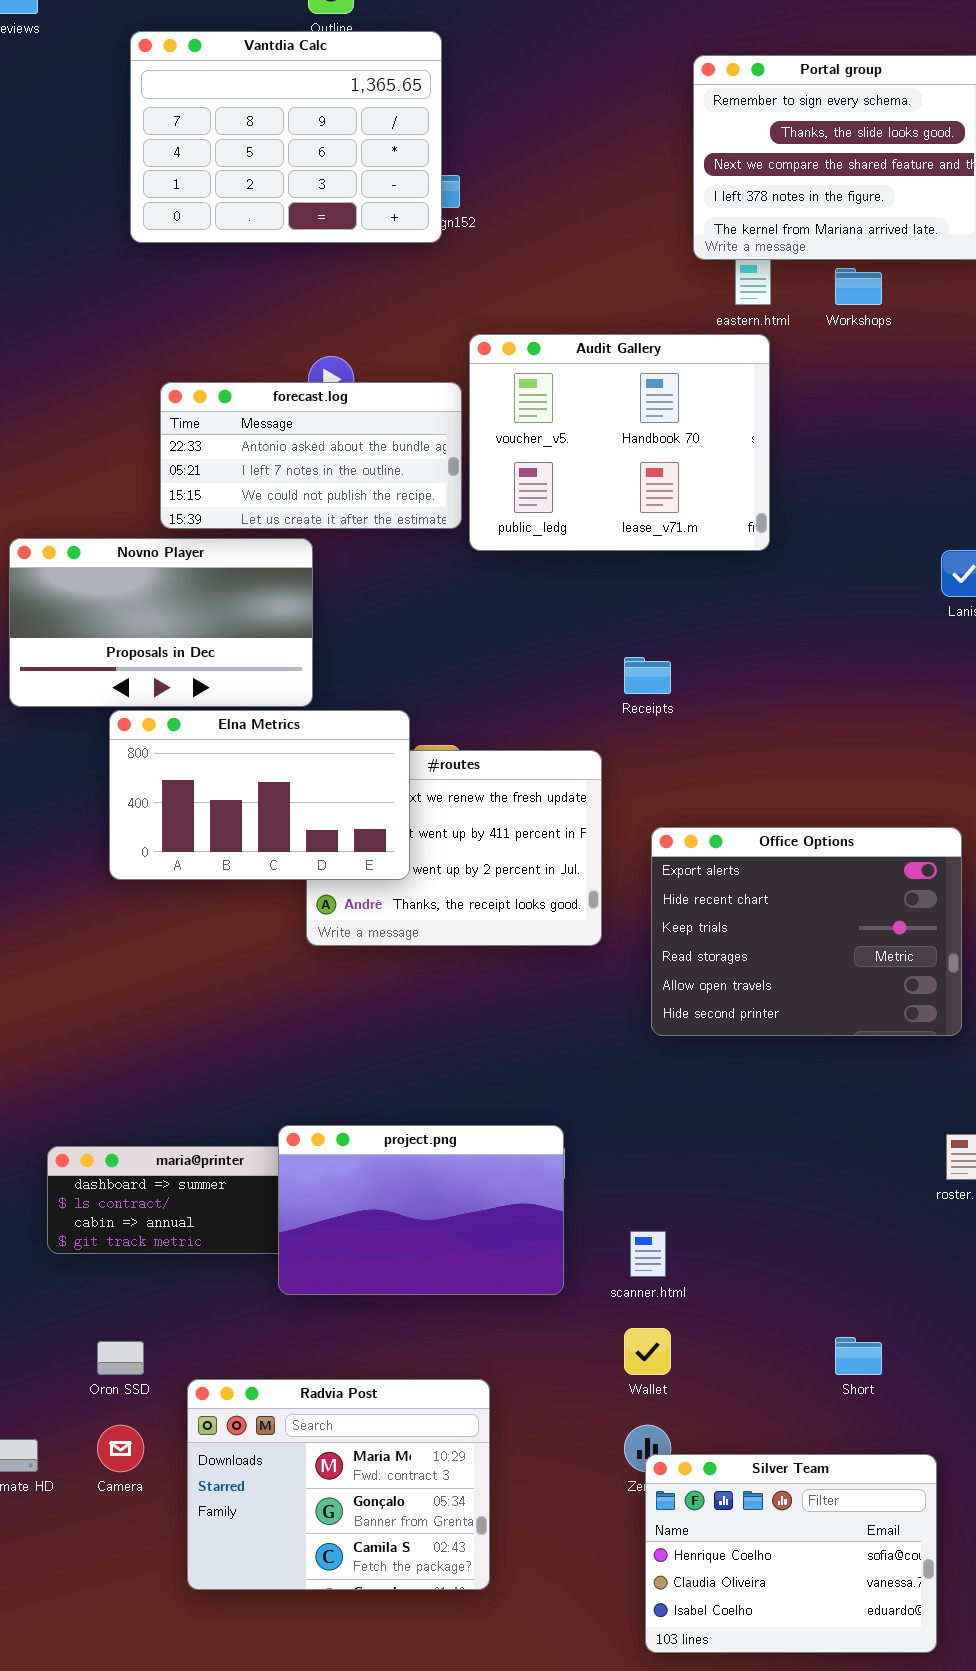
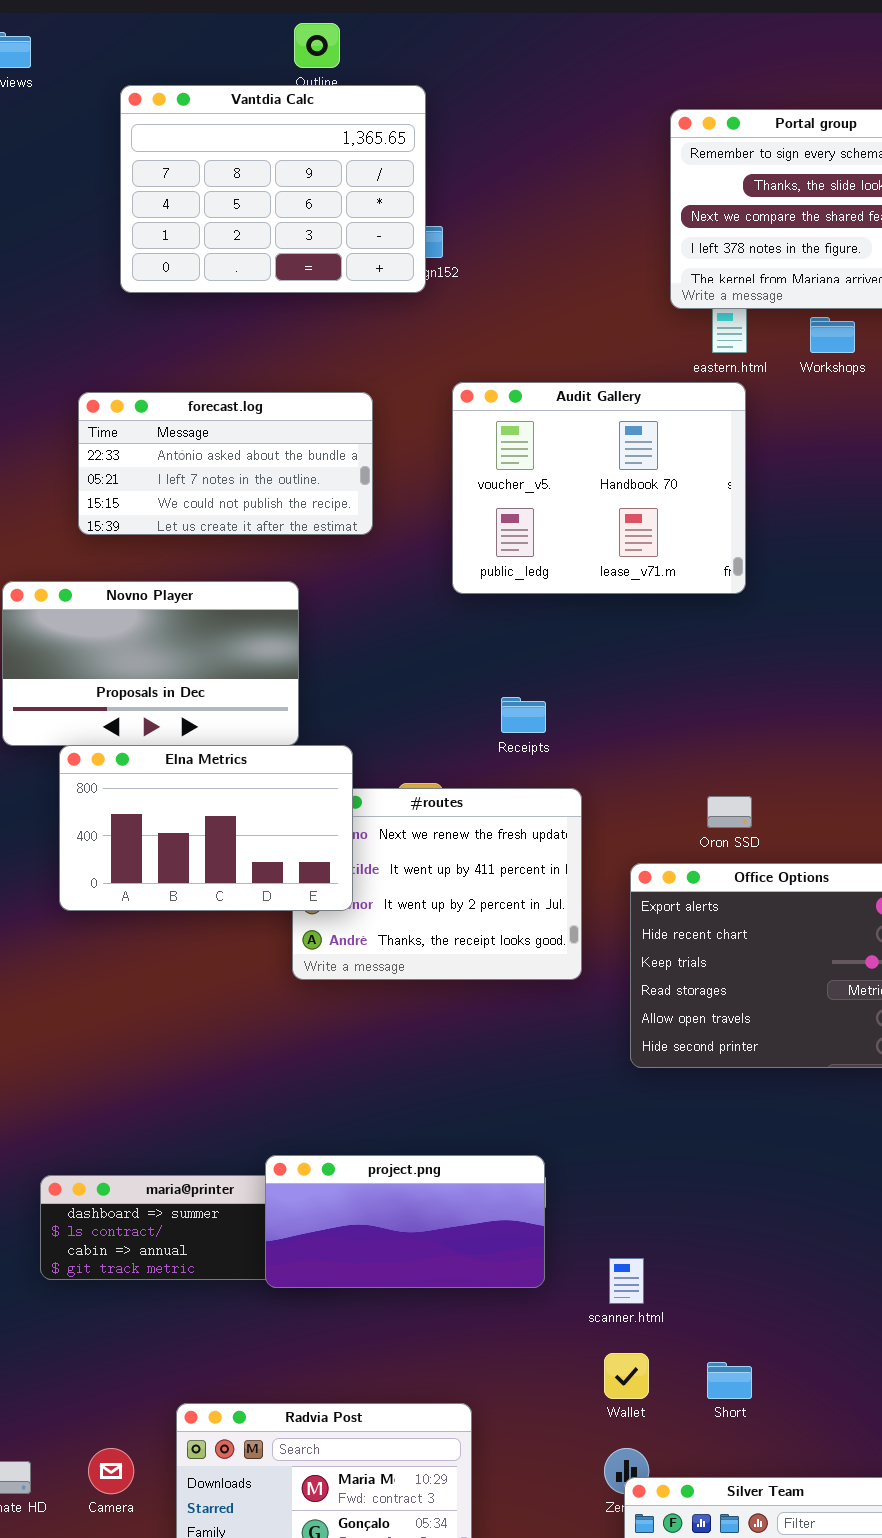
forecast.log: [160,382,462,529] -> [78,392,373,535], moved
Receipts: [624,657,671,694] -> [501,697,546,733], moved
Elna Metrics: [109,710,410,880] -> [59,745,353,911], moved
project.png: [278,1125,564,1295] -> [265,1155,545,1288], resized
Short: [835,1337,882,1375] -> [707,1362,752,1399], moved
Oron SSD: [97,1341,144,1375] -> [707,796,752,828], moved

